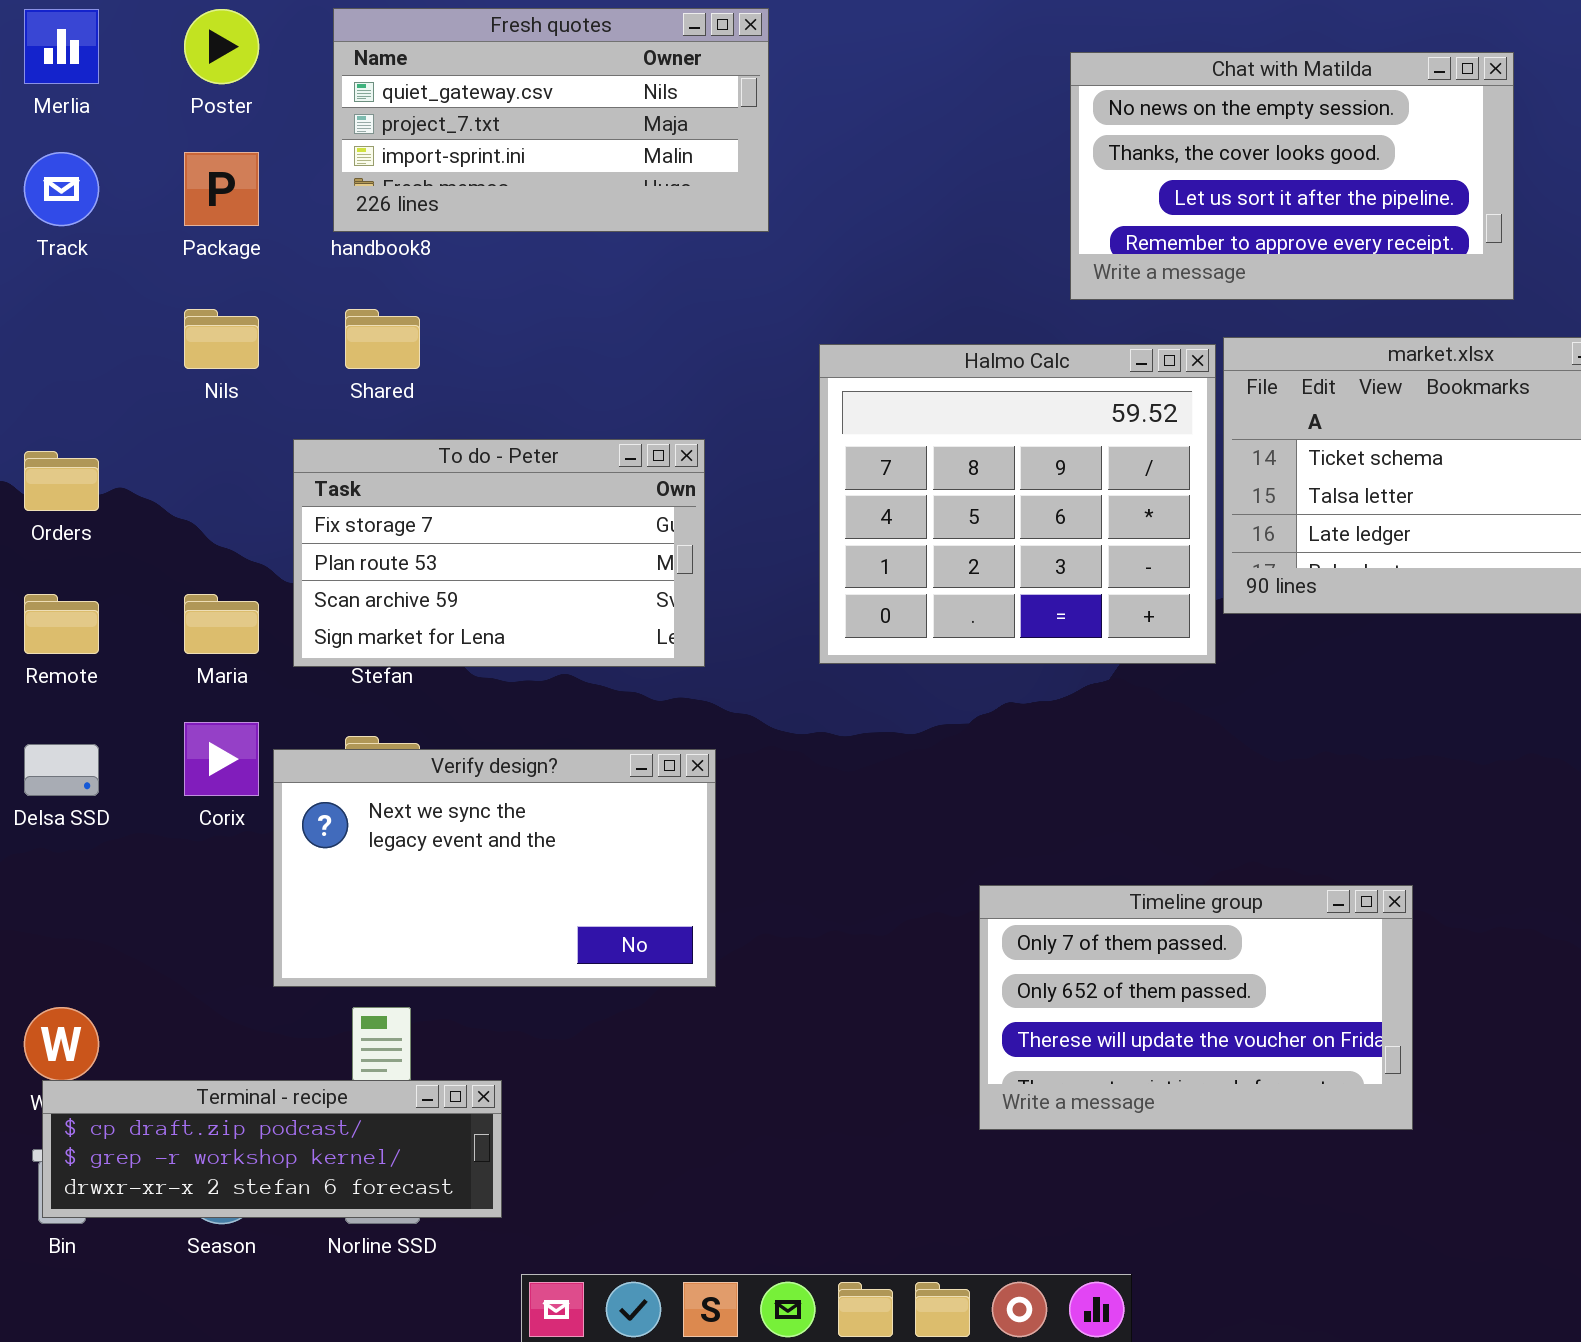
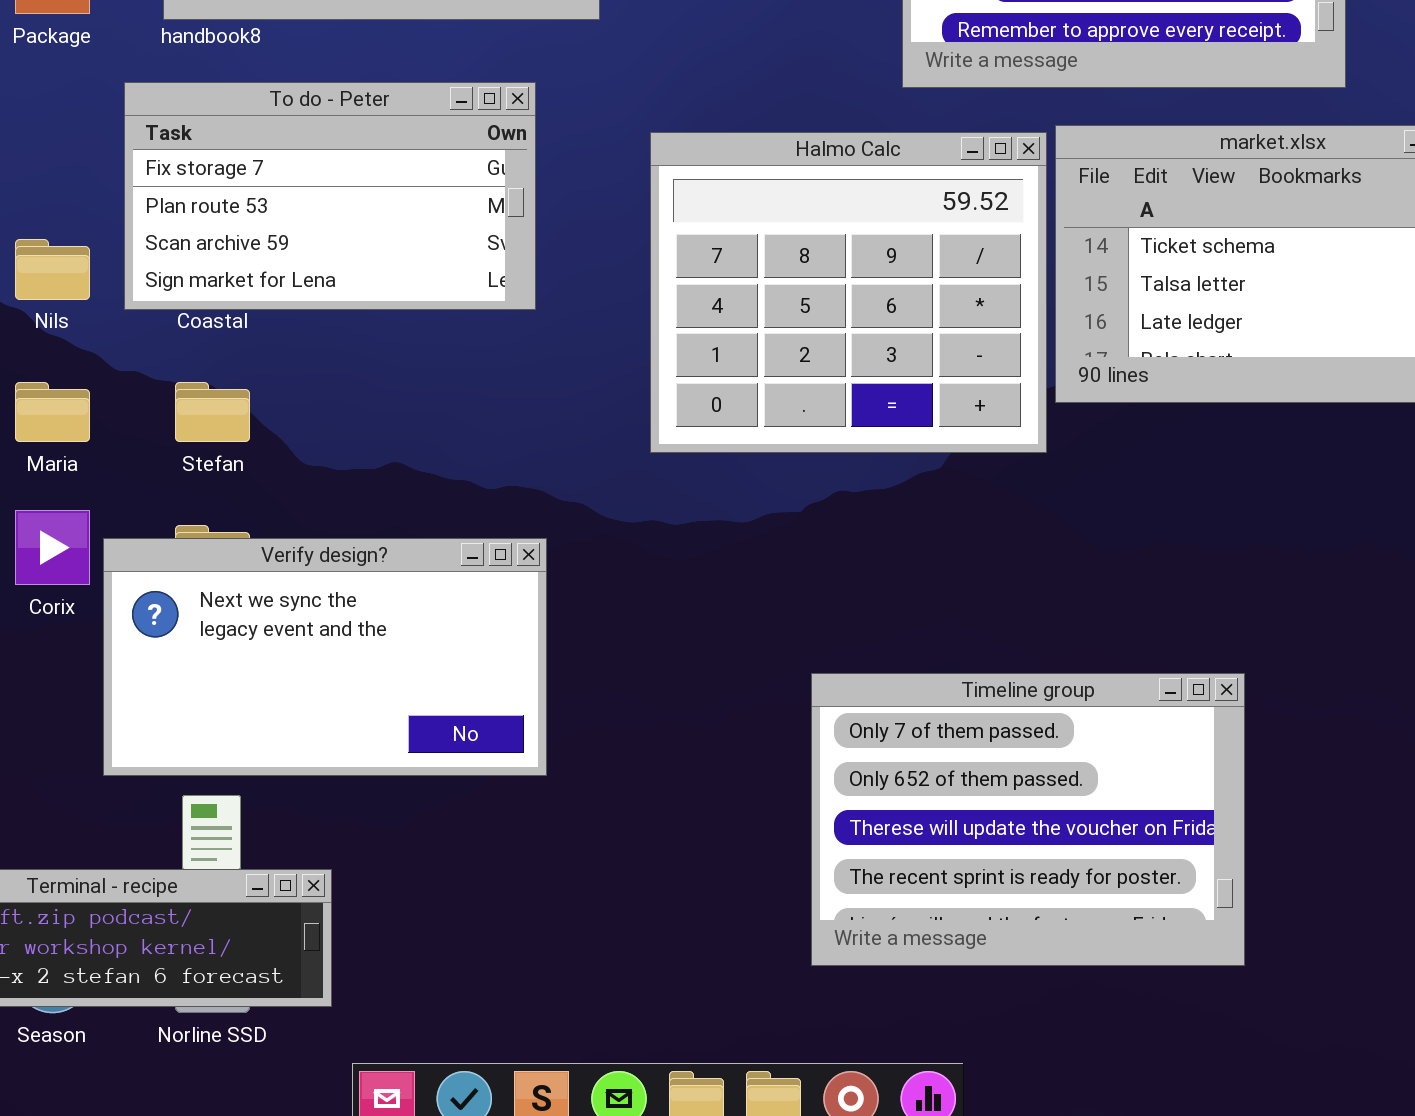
Nils: [184,309,259,369] -> [15,239,90,300], moved
To do - Peter: [293,439,705,667] -> [124,82,536,310], moved
Timeline group: [979,885,1413,1130] -> [811,673,1245,966], resized

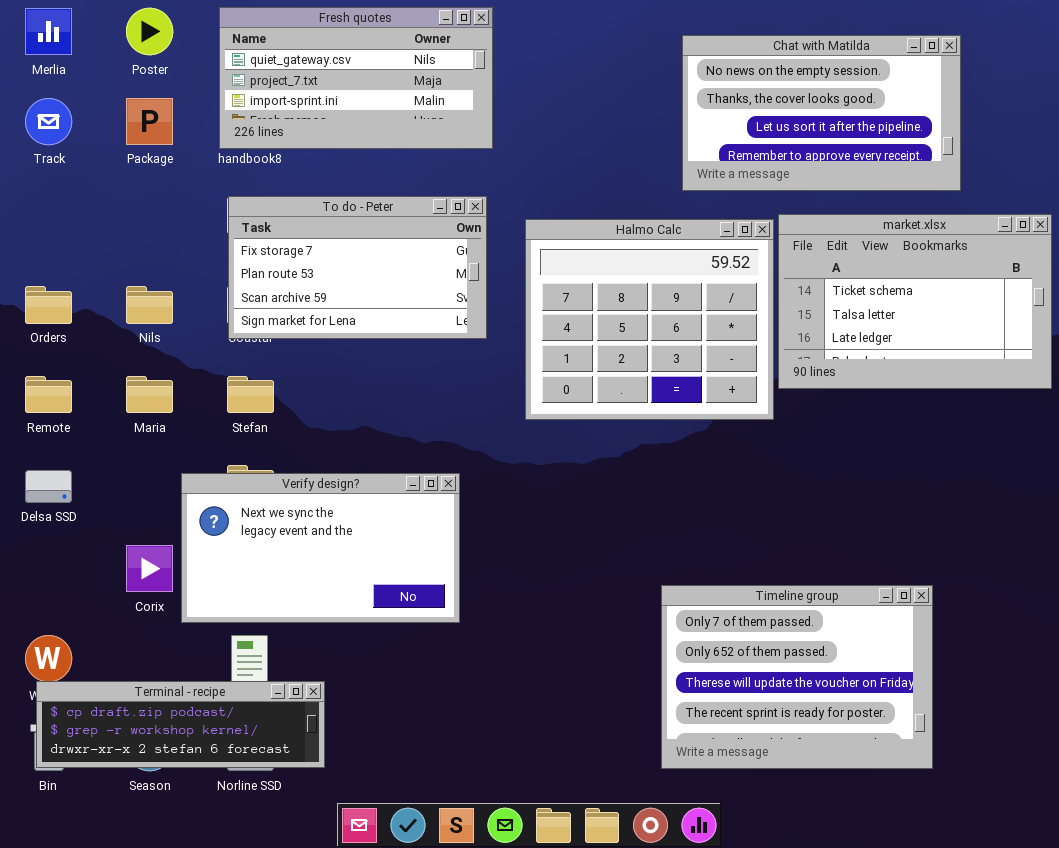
To do - Peter: [124,82,536,310] -> [228,196,487,339], moved
Corix: [15,510,90,585] -> [126,545,173,592], moved
Timeline group: [811,673,1245,966] -> [661,585,933,769], moved

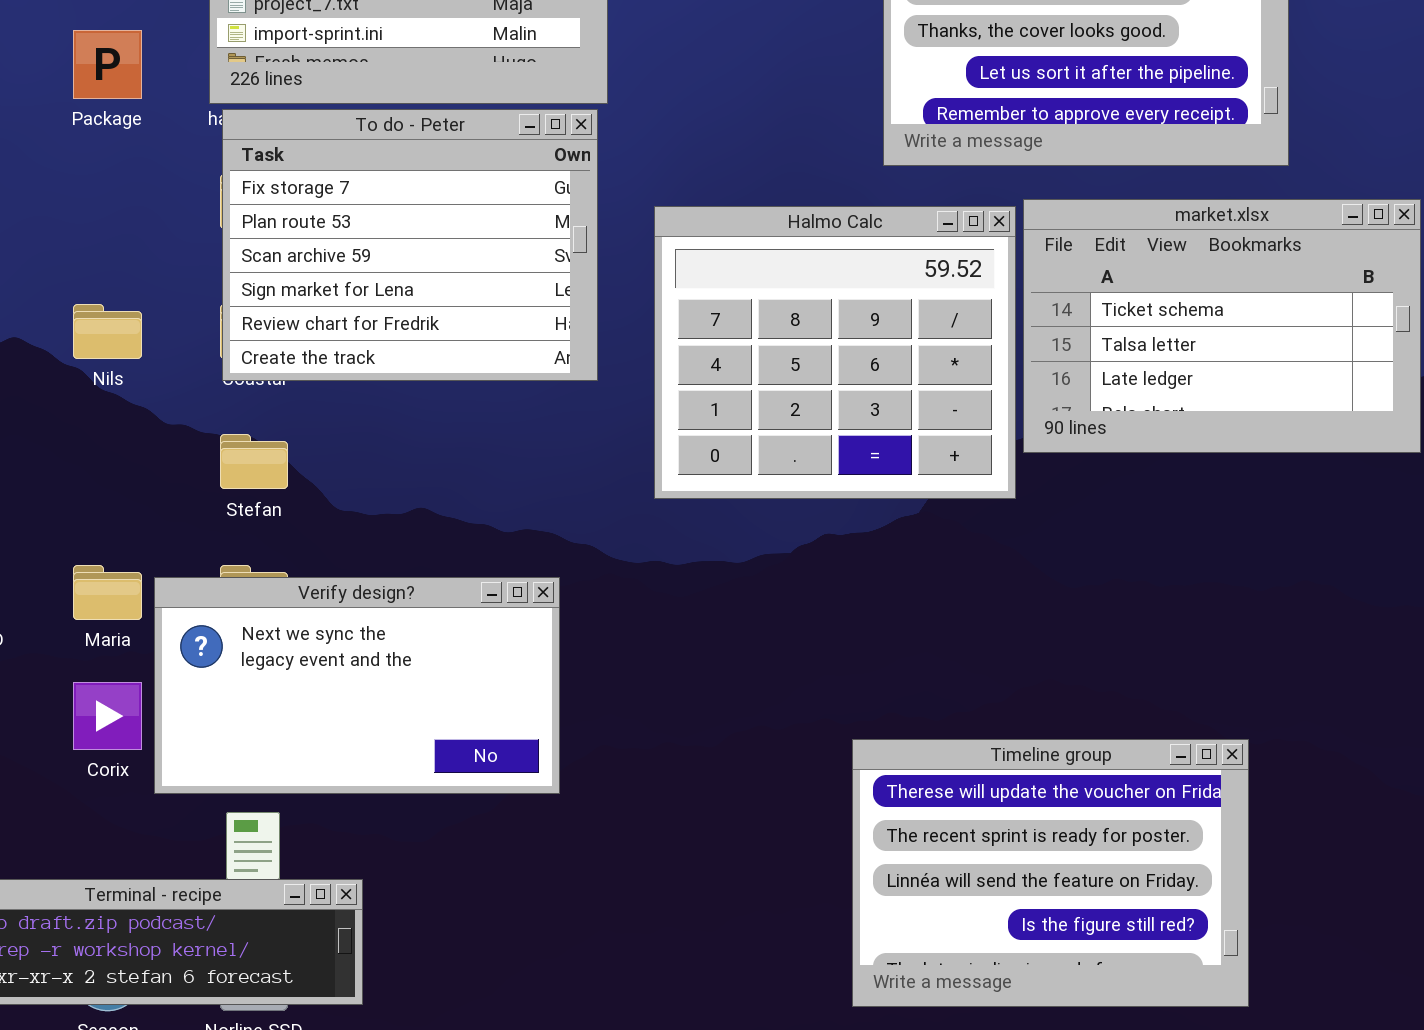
To do - Peter: [228,196,487,339] -> [222,109,598,381], resized
Maria: [126,376,173,413] -> [73,565,142,620], moved
Timeline group: [661,585,933,769] -> [852,739,1249,1007], scrolled down 2 rows

